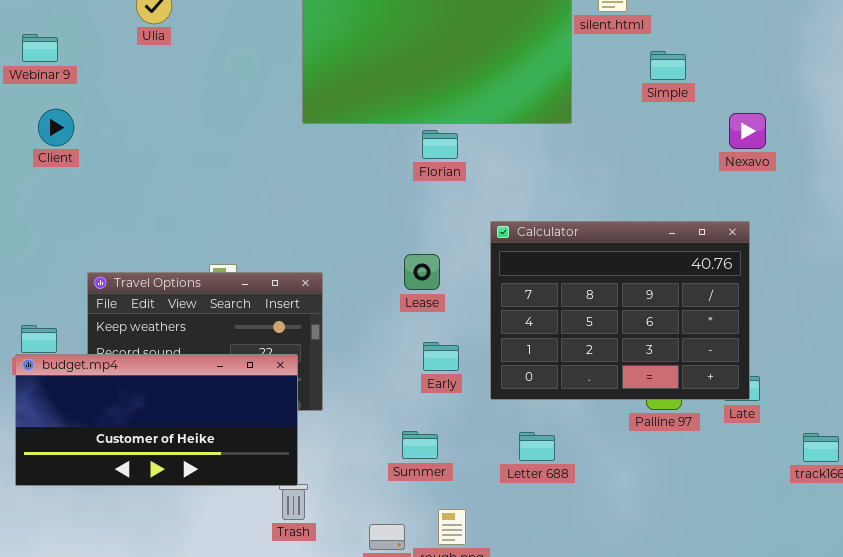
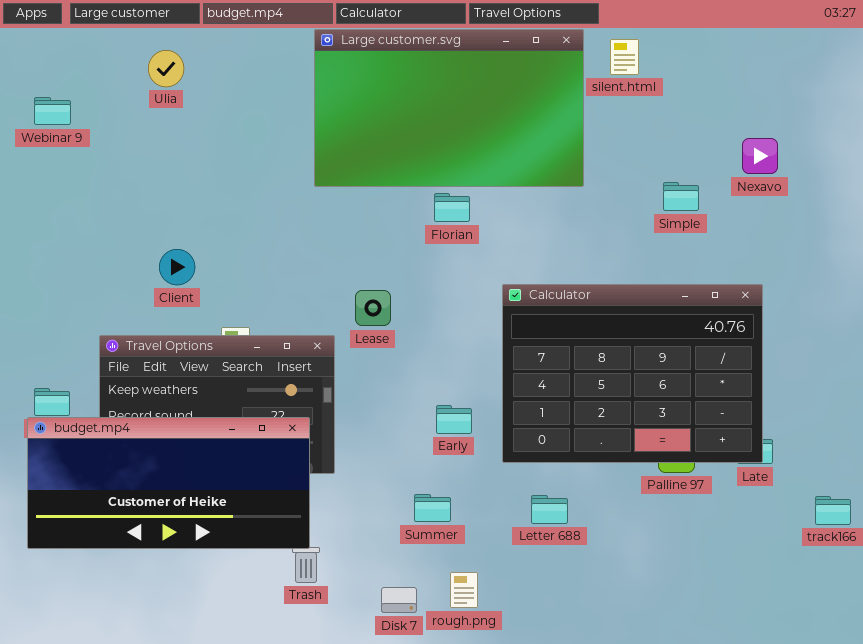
Simple: [650,51,686,80] -> [663,182,699,211], moved
Client: [38,109,74,146] -> [159,249,195,285], moved
Nexavo: [729,113,766,149] -> [742,138,778,174], moved
Lease: [404,254,440,290] -> [355,290,391,326], moved

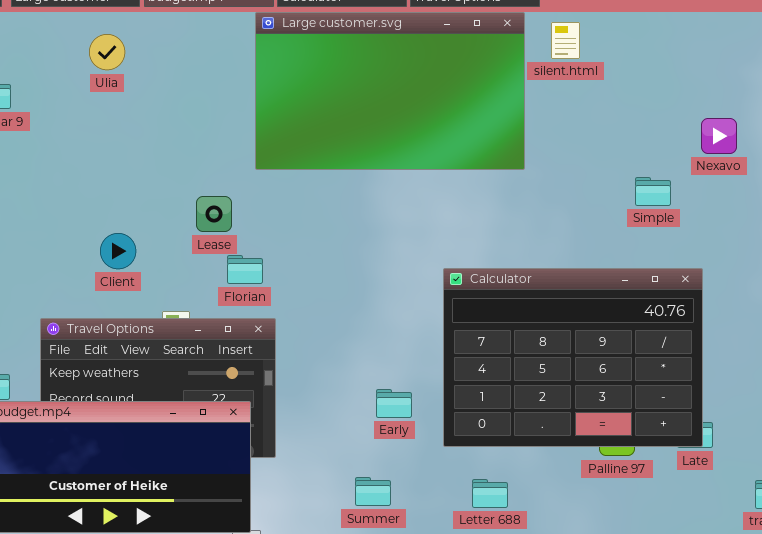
Nexavo: [742,138,778,174] -> [701,118,737,154], moved
Simple: [663,182,699,211] -> [635,177,671,206], moved
Florian: [434,193,470,222] -> [227,255,263,284], moved
Lease: [355,290,391,326] -> [196,196,232,232], moved

